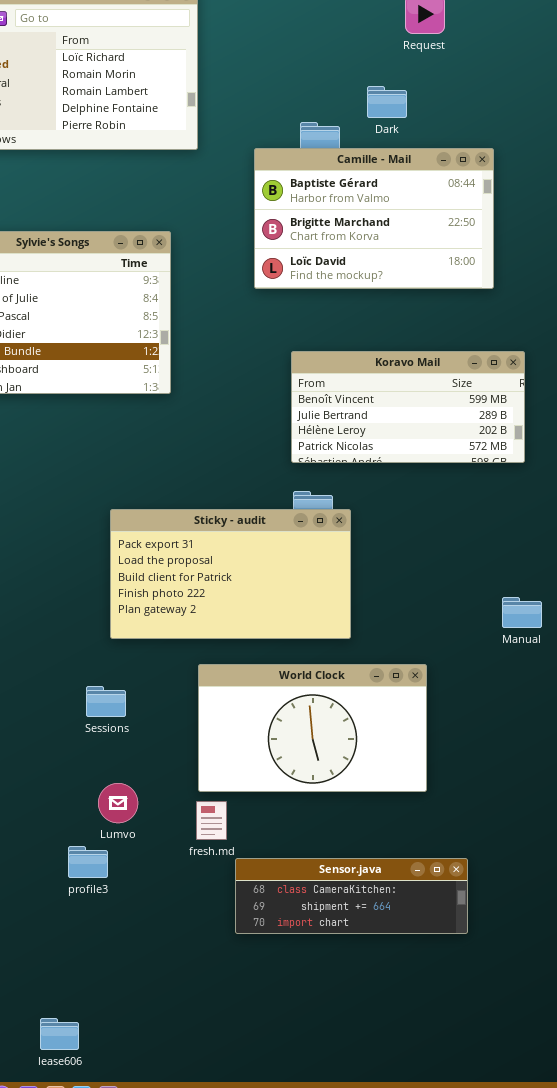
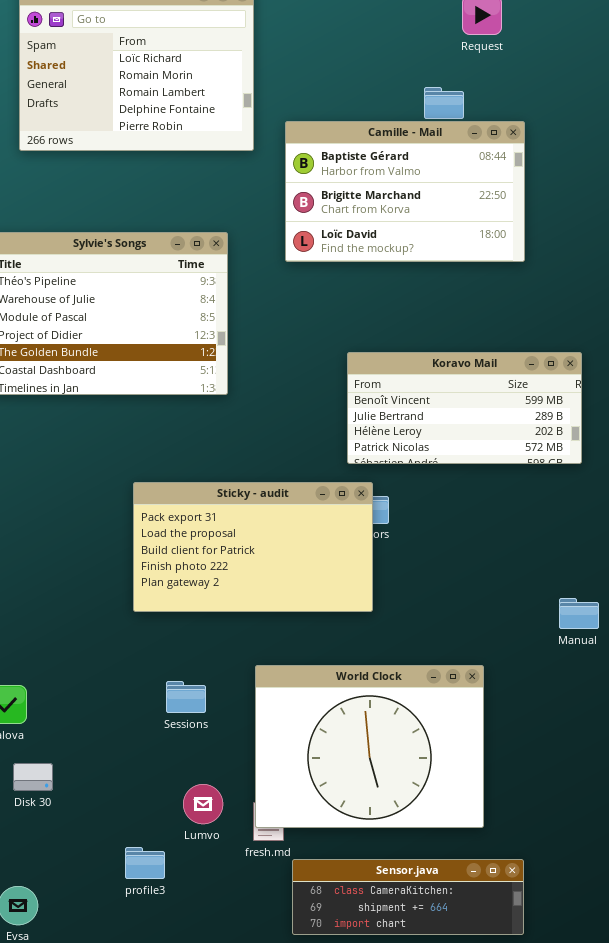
Camille - Mail: [254,148,494,289] -> [285,121,525,262], moved
Sticky - audit: [110,509,351,639] -> [133,482,373,612], moved
World Clock: [198,664,427,792] -> [255,665,484,828], resized
Sessions: [86,686,126,717] -> [166,681,206,713], moved
Lumvo: [98,783,138,823] -> [183,784,223,824], moved

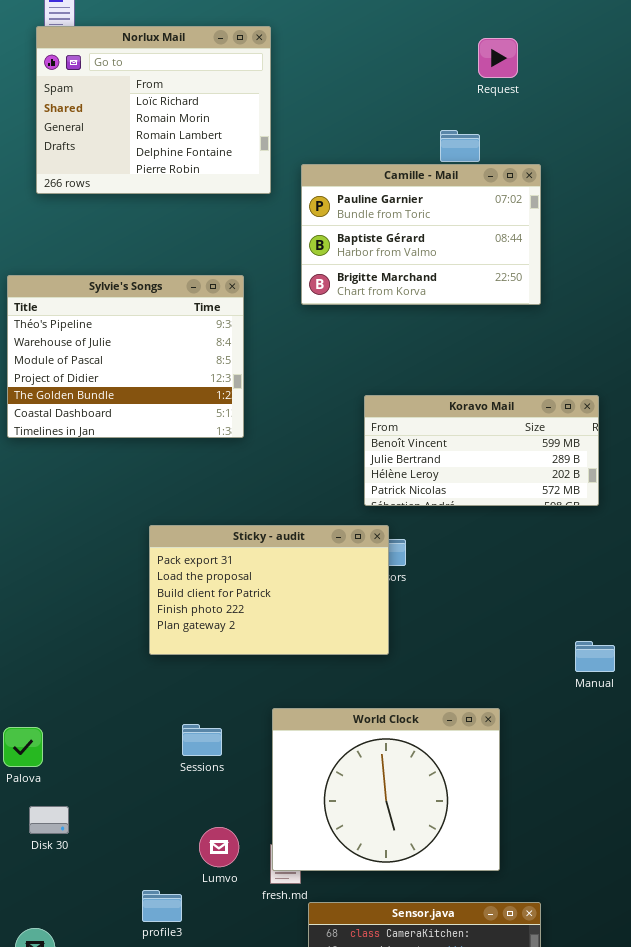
Camille - Mail: [285,121,525,262] -> [301,164,541,305], scrolled up 1 row

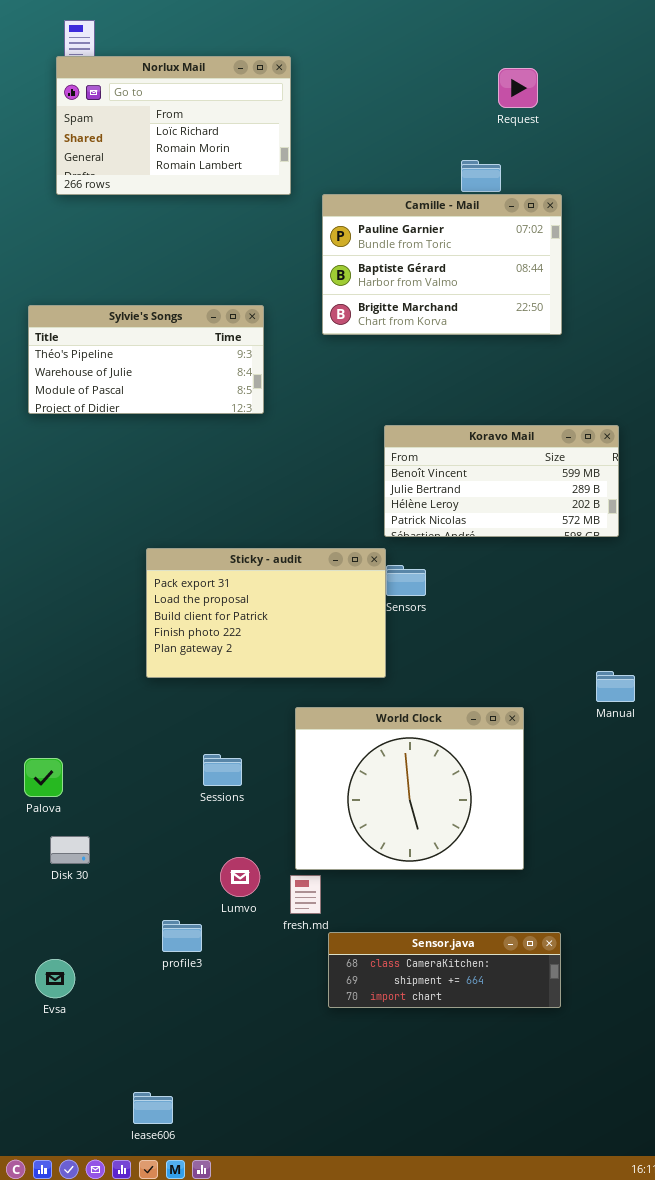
Norlux Mail: [36,26,271,194] -> [56,56,291,195], resized
Sylvie's Songs: [7,275,244,438] -> [28,305,264,414], resized
Sticky - audit: [149,525,389,655] -> [146,548,386,678], moved
World Clock: [272,708,500,871] -> [295,707,524,870], moved

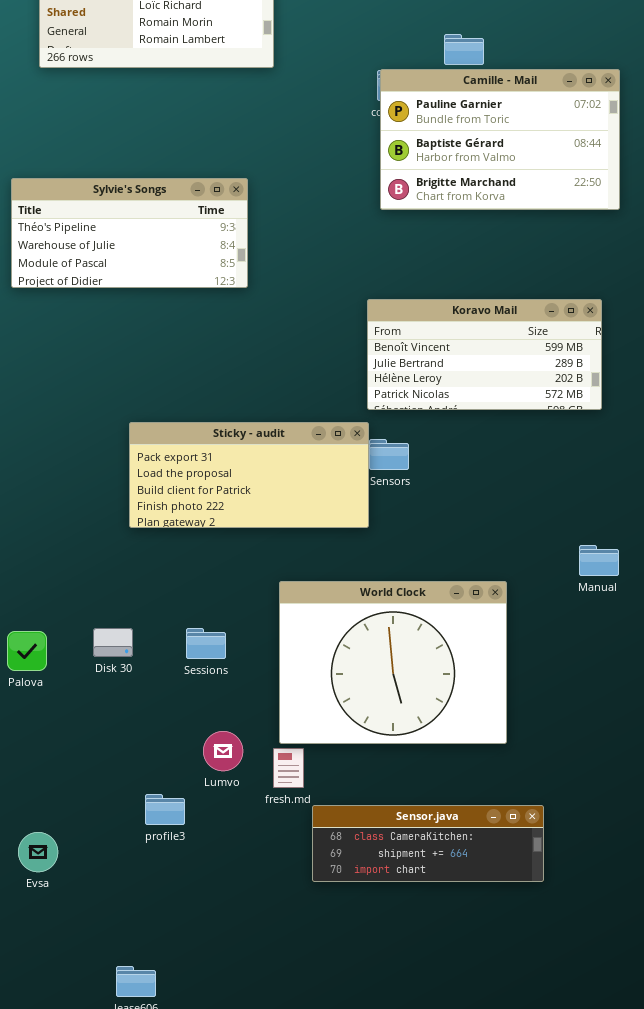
Camille - Mail: [322,194,562,335] -> [380,69,620,210], moved
Sticky - audit: [146,548,386,678] -> [129,422,369,528], resized
Disk 30: [50,836,90,864] -> [93,628,133,657], moved

